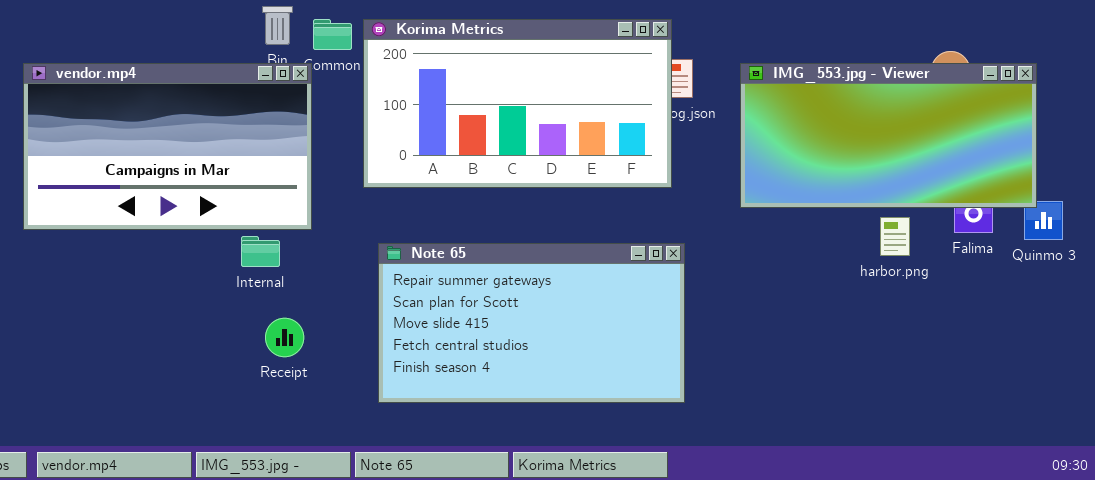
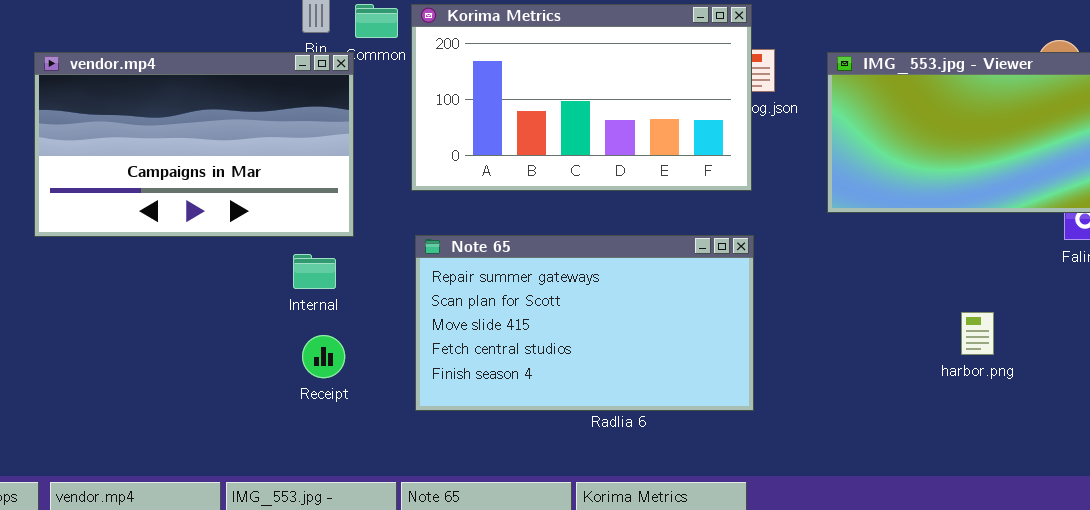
harbor.png: [880,217,910,256] -> [961,312,994,355], moved
Internal: [241,236,280,267] -> [293,254,336,289], moved
Note 65: [378,243,685,403] -> [415,235,754,411], moved

